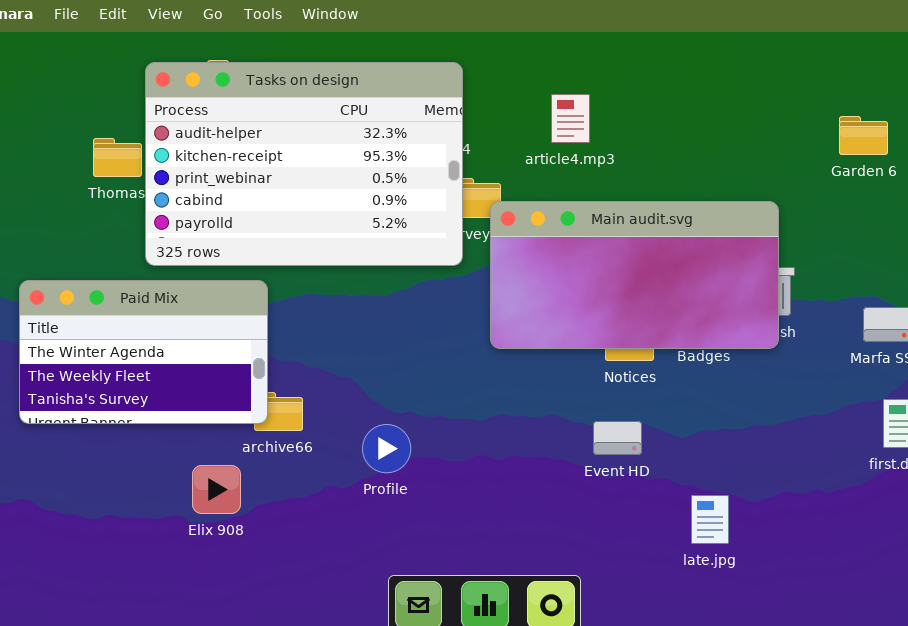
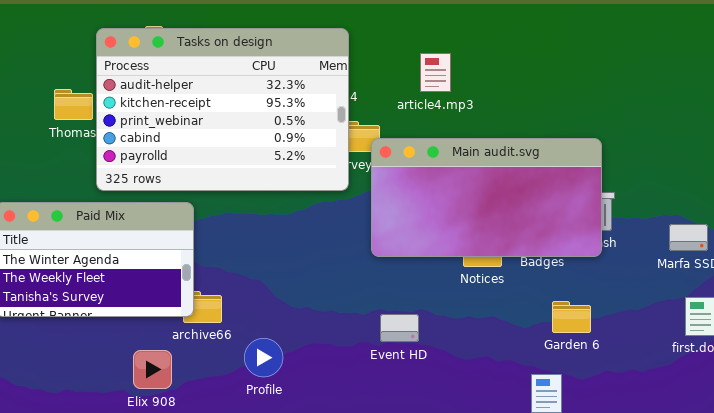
Garden 6: [839,116,888,155] -> [552,301,591,333], moved
Event HD: [593,421,642,455] -> [380,314,419,342], moved
Profile: [362,424,411,473] -> [244,338,283,377], moved

